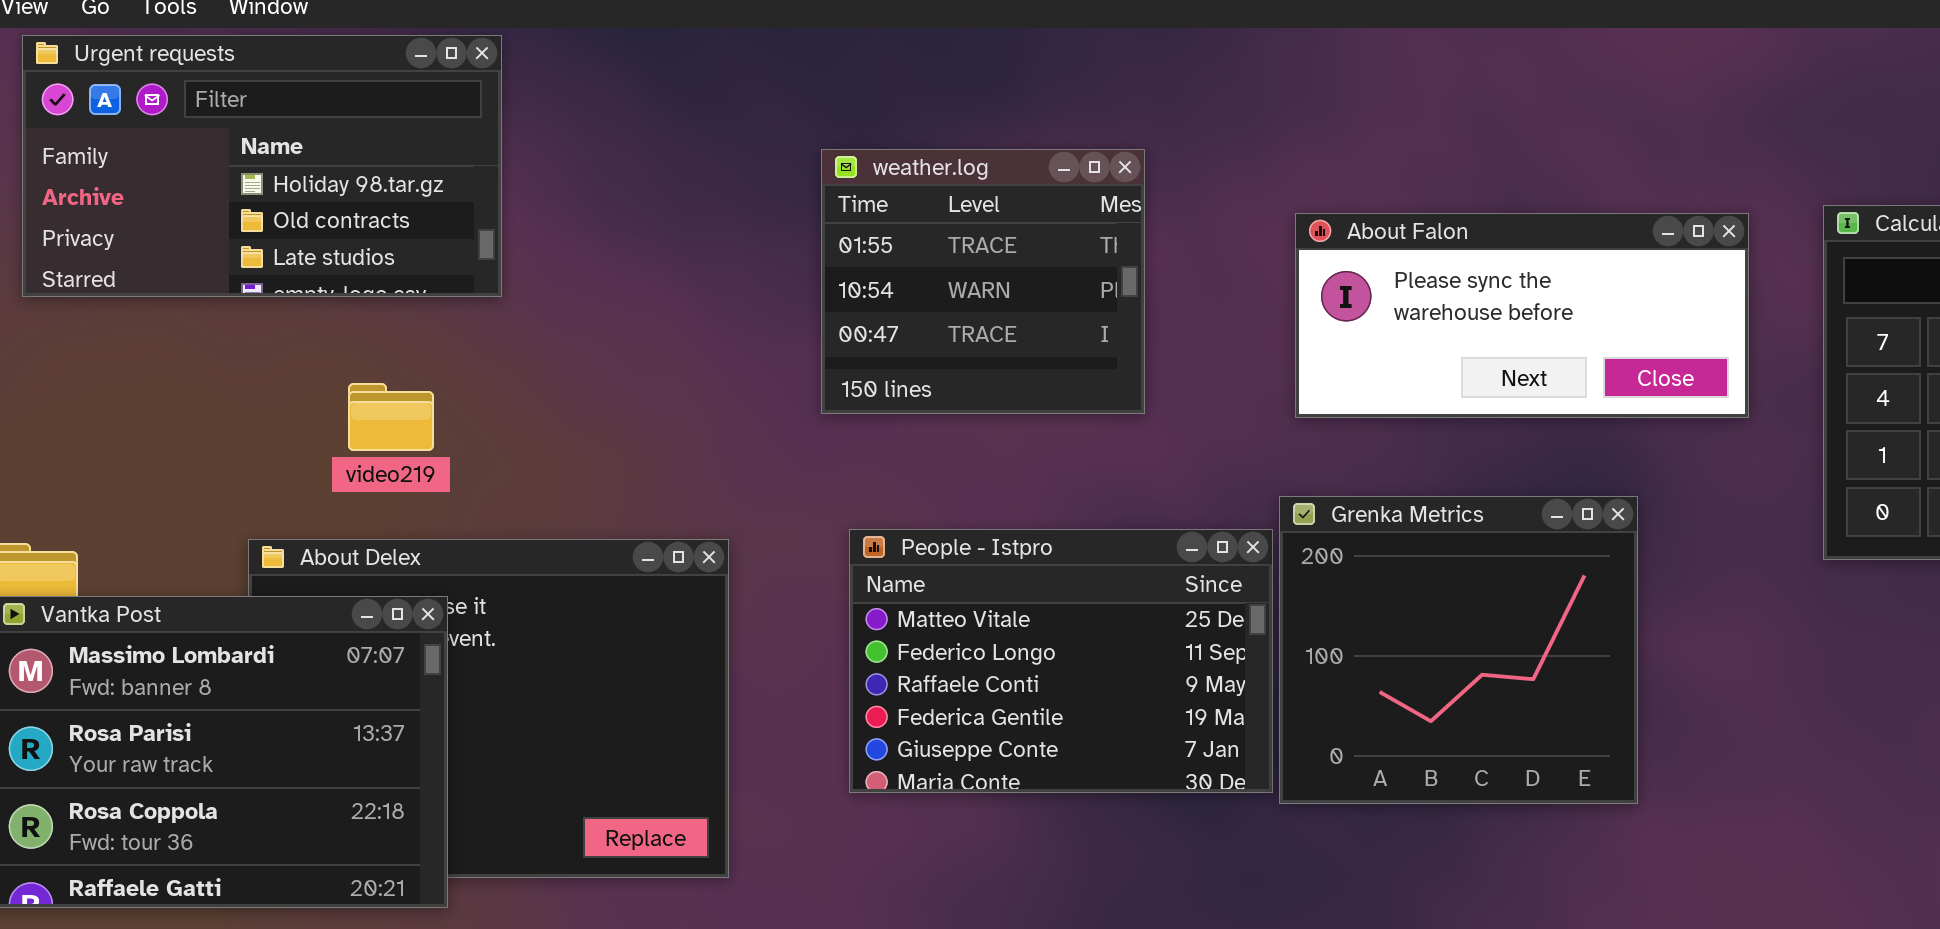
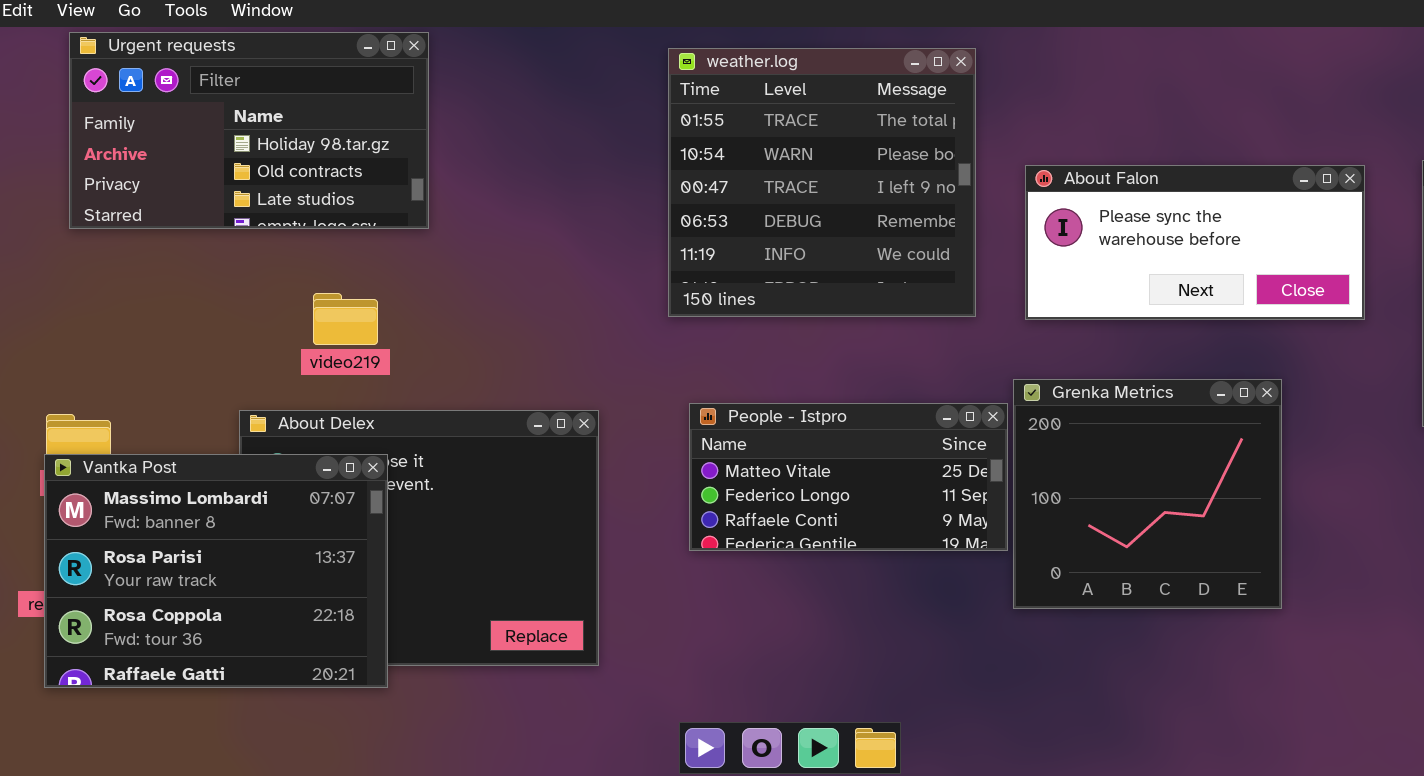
weather.log: [821,149,1145,414] -> [668,48,976,317], resized
People - Istpro: [849,529,1273,793] -> [689,403,1008,551], resized

